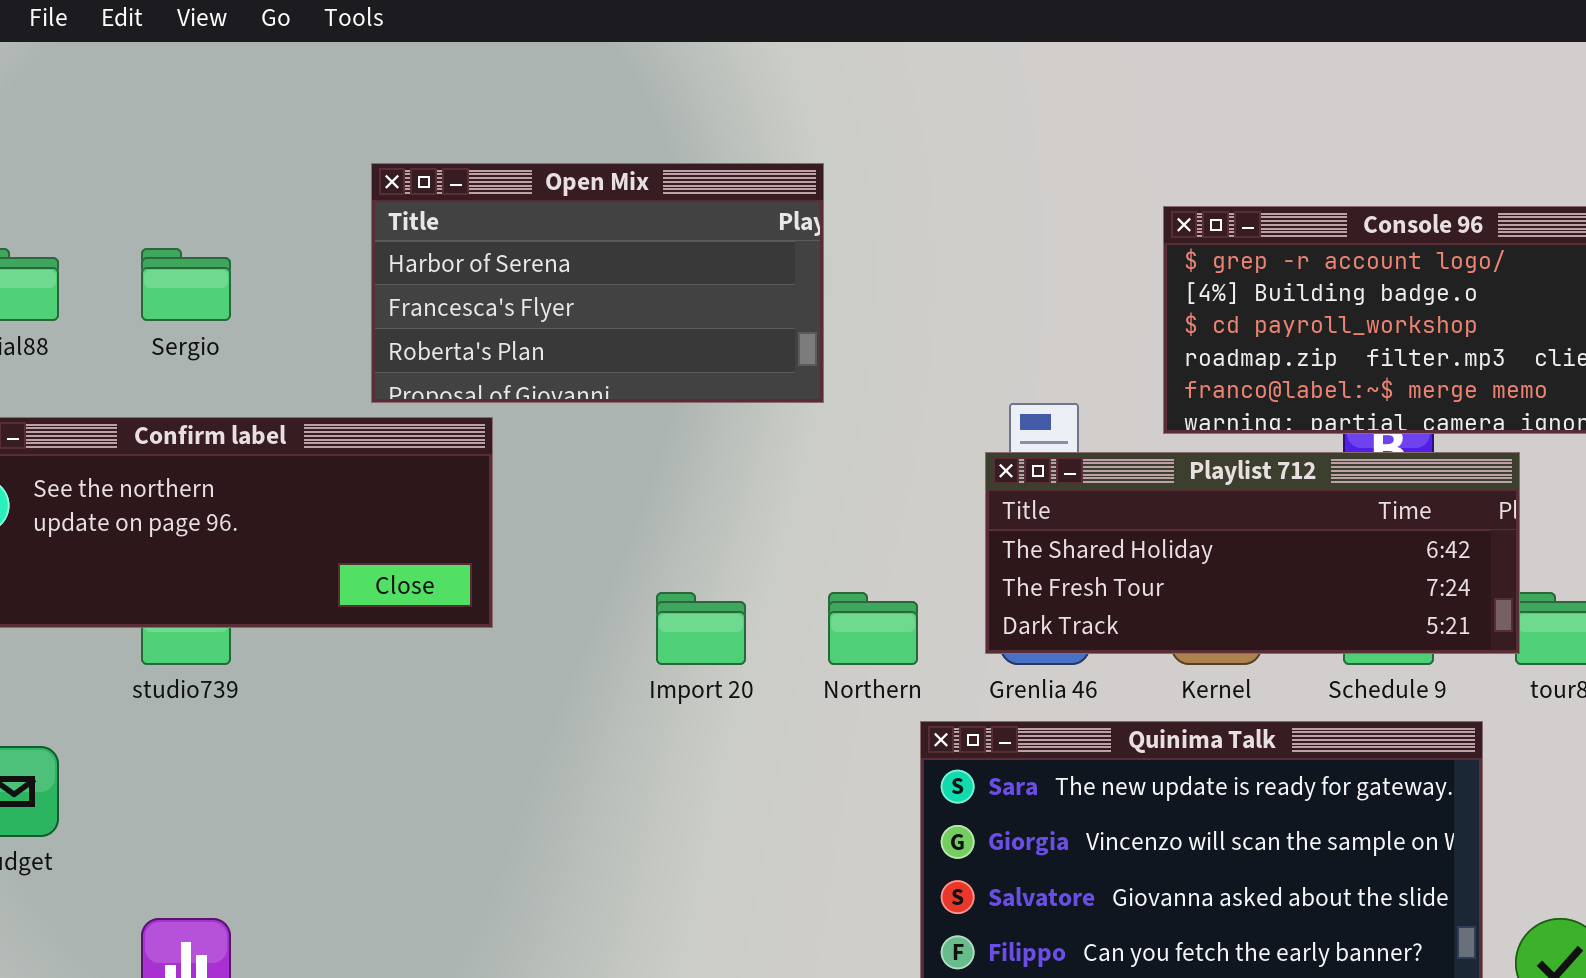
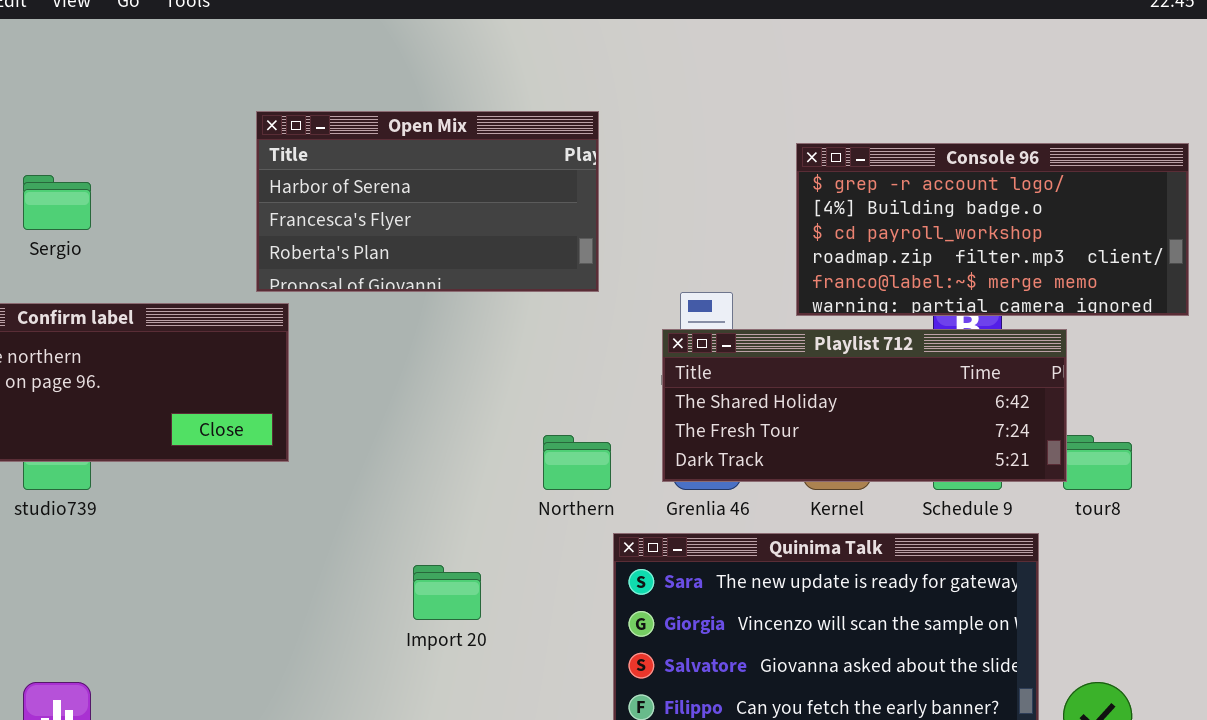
Open Mix: [371,163,824,403] -> [256,111,599,292], moved
Import 20: [656,592,746,665] -> [413,565,481,620], moved

